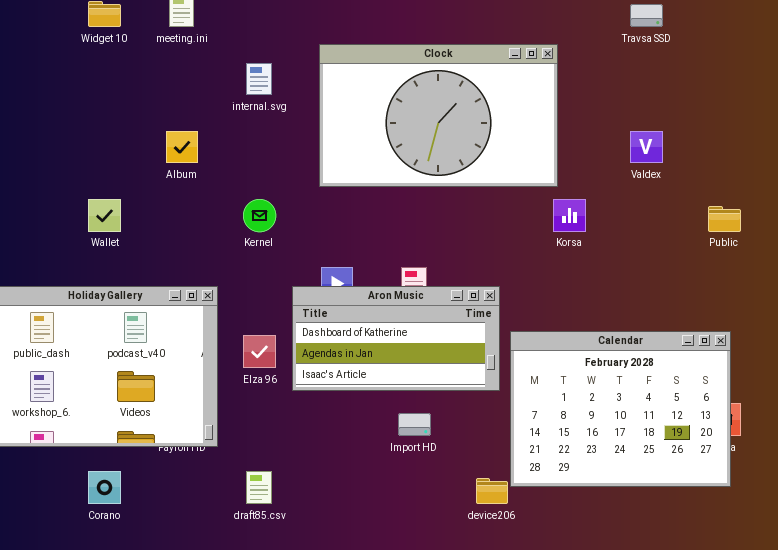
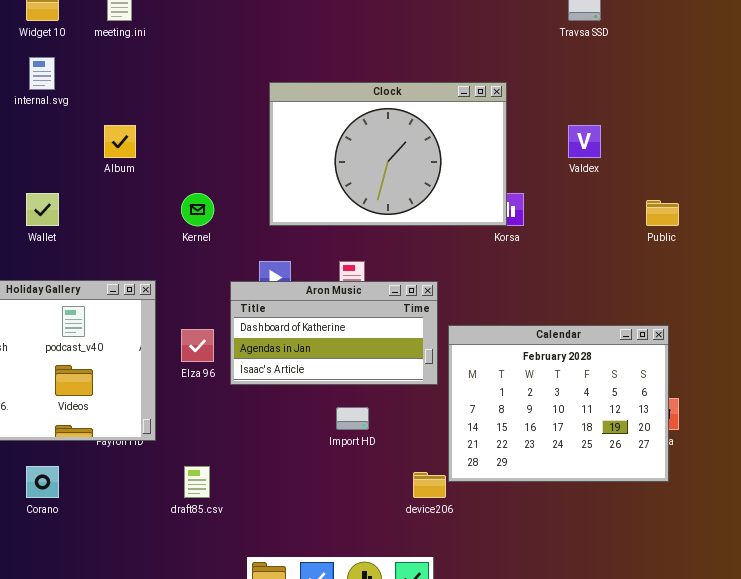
Clock: [319,44,558,187] -> [269,82,507,226], moved
internal.svg: [246,63,272,95] -> [29,57,55,90], moved

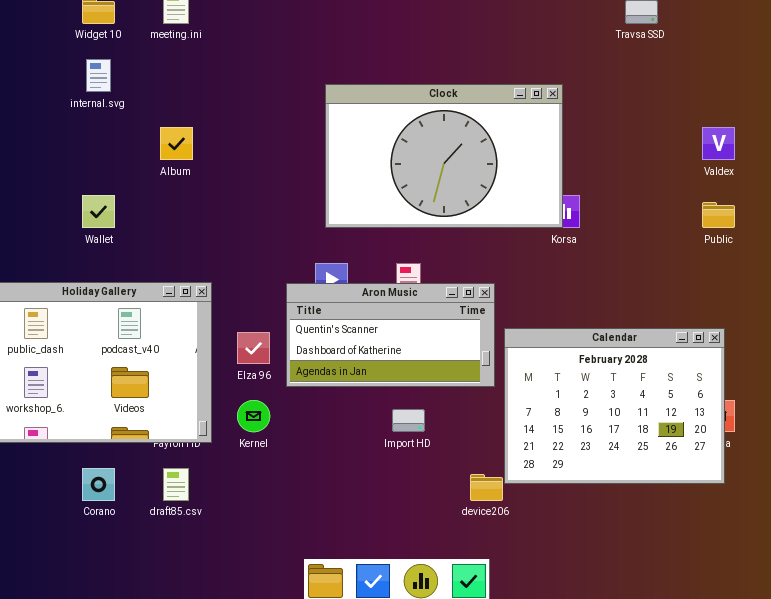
Valdex: [568,125,601,158] -> [702,127,735,160], moved
Kernel: [181,193,214,226] -> [237,400,270,432], moved
Aron Music: [230,281,438,385] -> [286,283,495,387], scrolled up 1 row
draft85.csv: [184,466,210,498] -> [163,468,189,501], moved

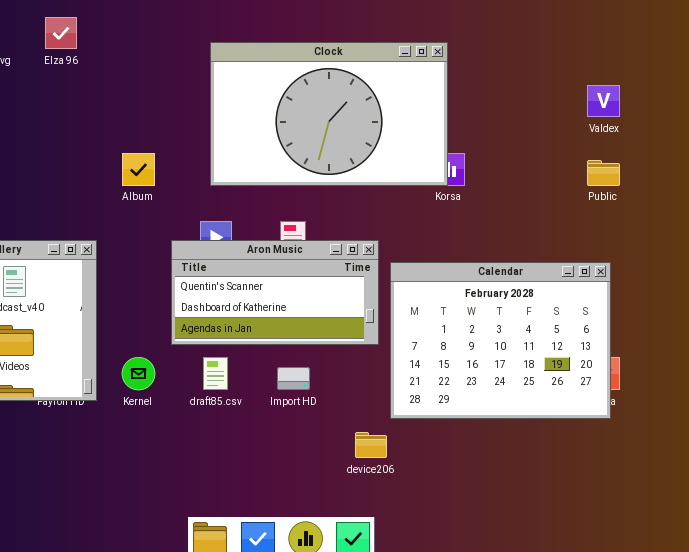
Album: [160,127,193,160] -> [122,153,155,186], moved
Calendar: [504,328,725,484] -> [390,262,611,419], moved
Elza 96: [237,332,270,364] -> [45,17,77,49], moved
draft85.csv: [163,468,189,501] -> [203,357,228,390], moved

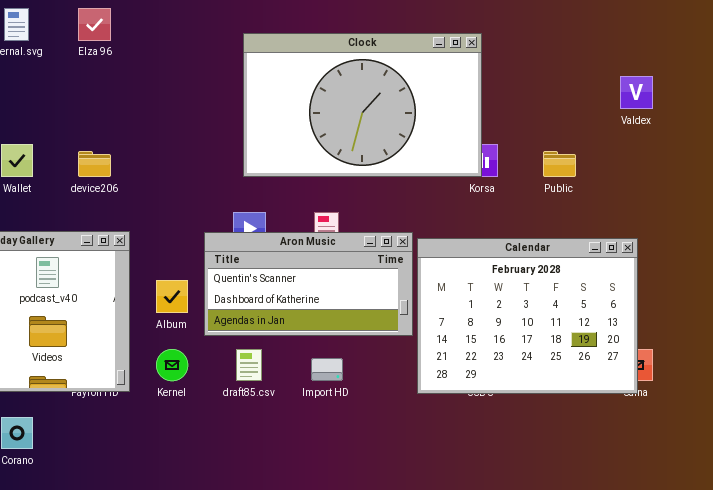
Album: [122,153,155,186] -> [156,280,188,313], moved
Public: [587,160,620,186] -> [543,151,576,177], moved
Calendar: [390,262,611,419] -> [417,238,638,394], moved
device206: [355,432,387,458] -> [78,151,111,177], moved

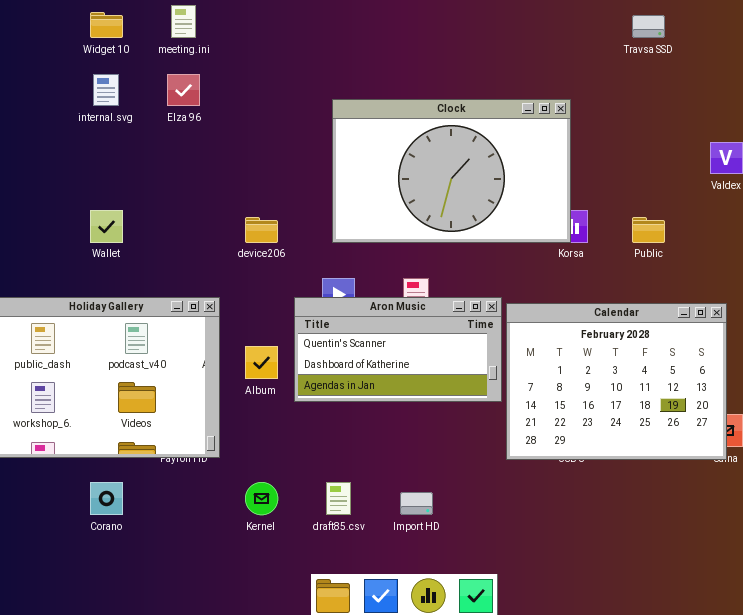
device206: [78,151,111,177] -> [245,217,278,243], moved
Kernel: [156,349,188,381] -> [245,482,278,515], moved
draft85.csv: [236,349,262,381] -> [326,482,351,515], moved
Import HD: [311,358,343,381] -> [400,492,433,515], moved

